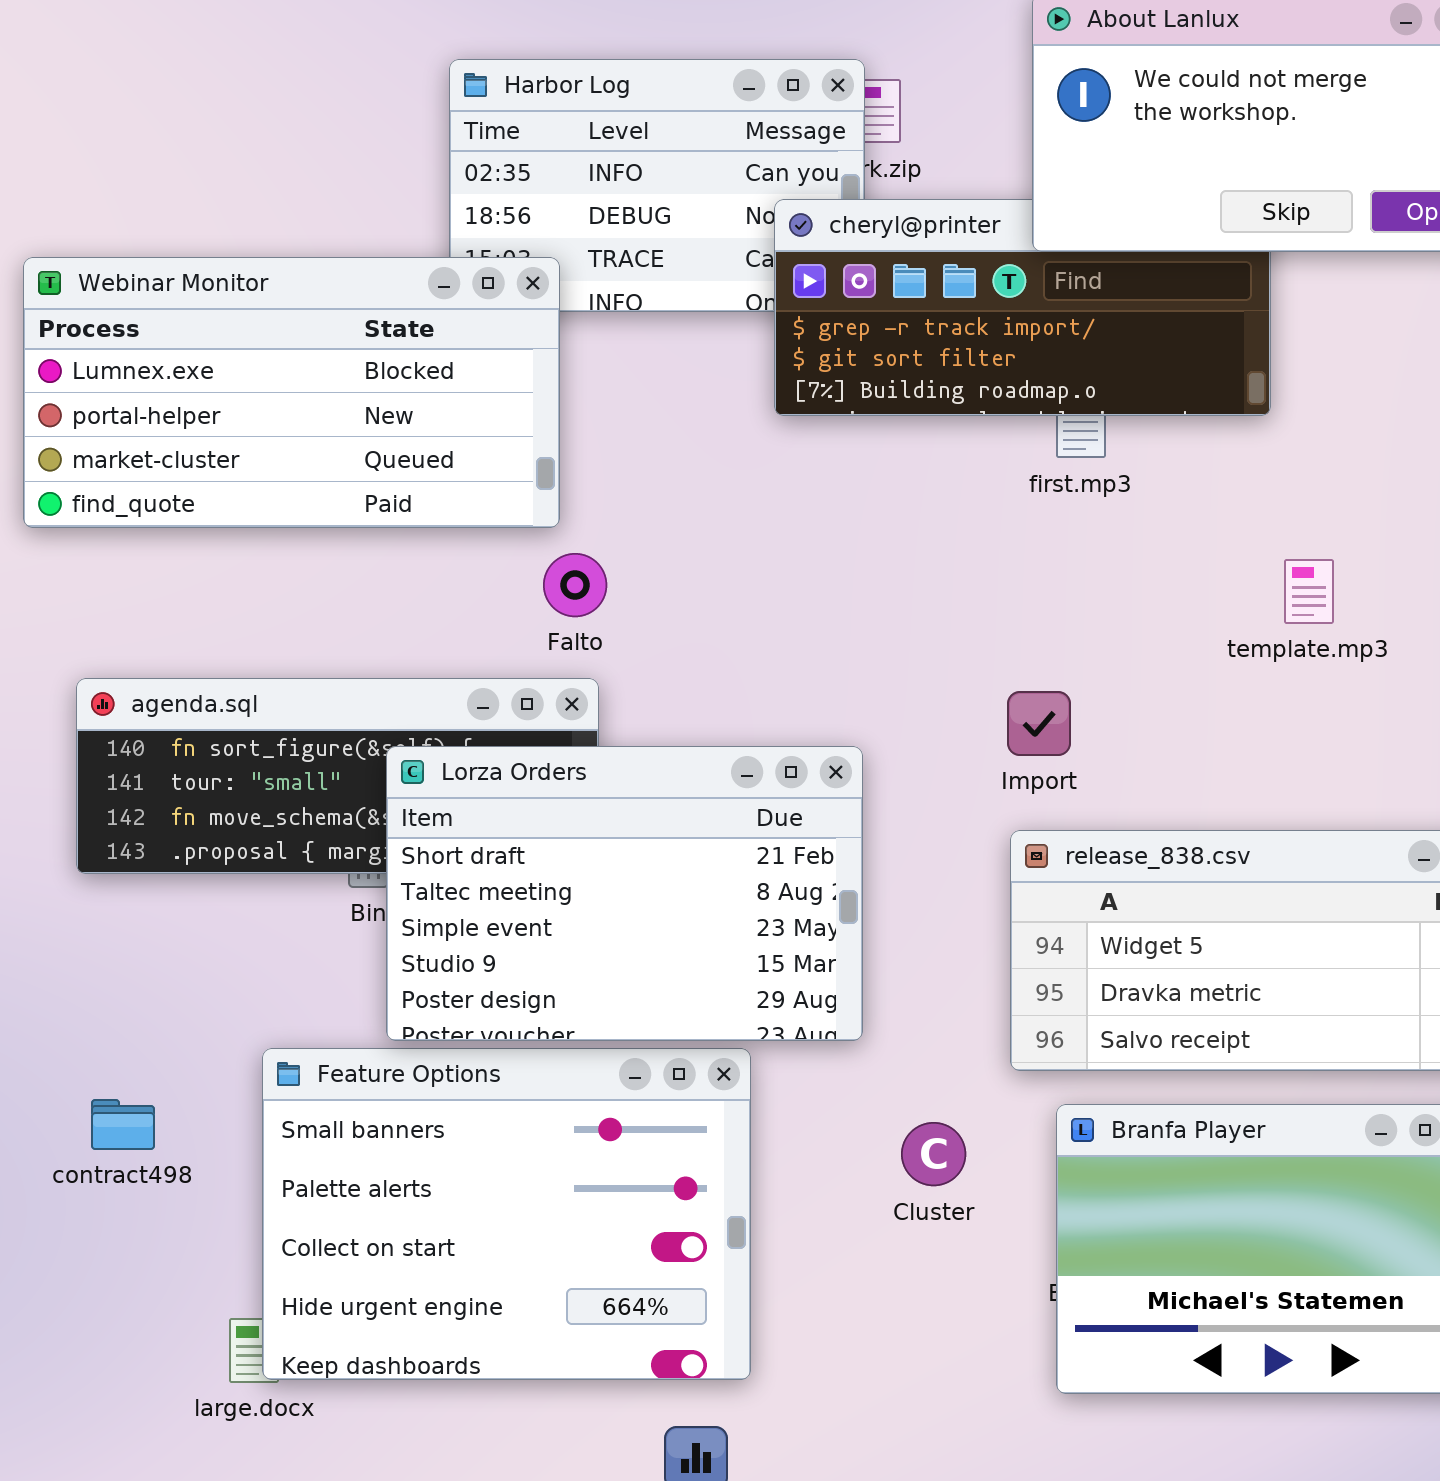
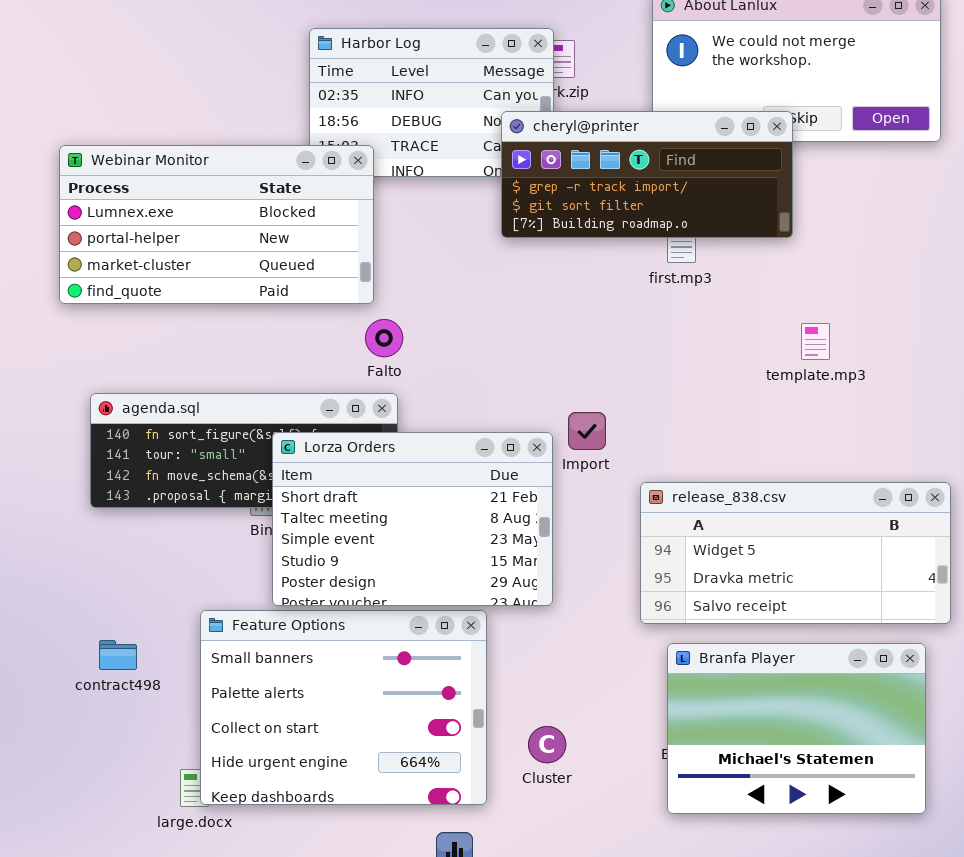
cheryl@printer: [774,199,1271,416] -> [501,111,793,238], raised
Import: [1007,691,1071,756] -> [568,412,606,450], moved
Cluster: [901,1122,966,1186] -> [528,726,566,763], moved

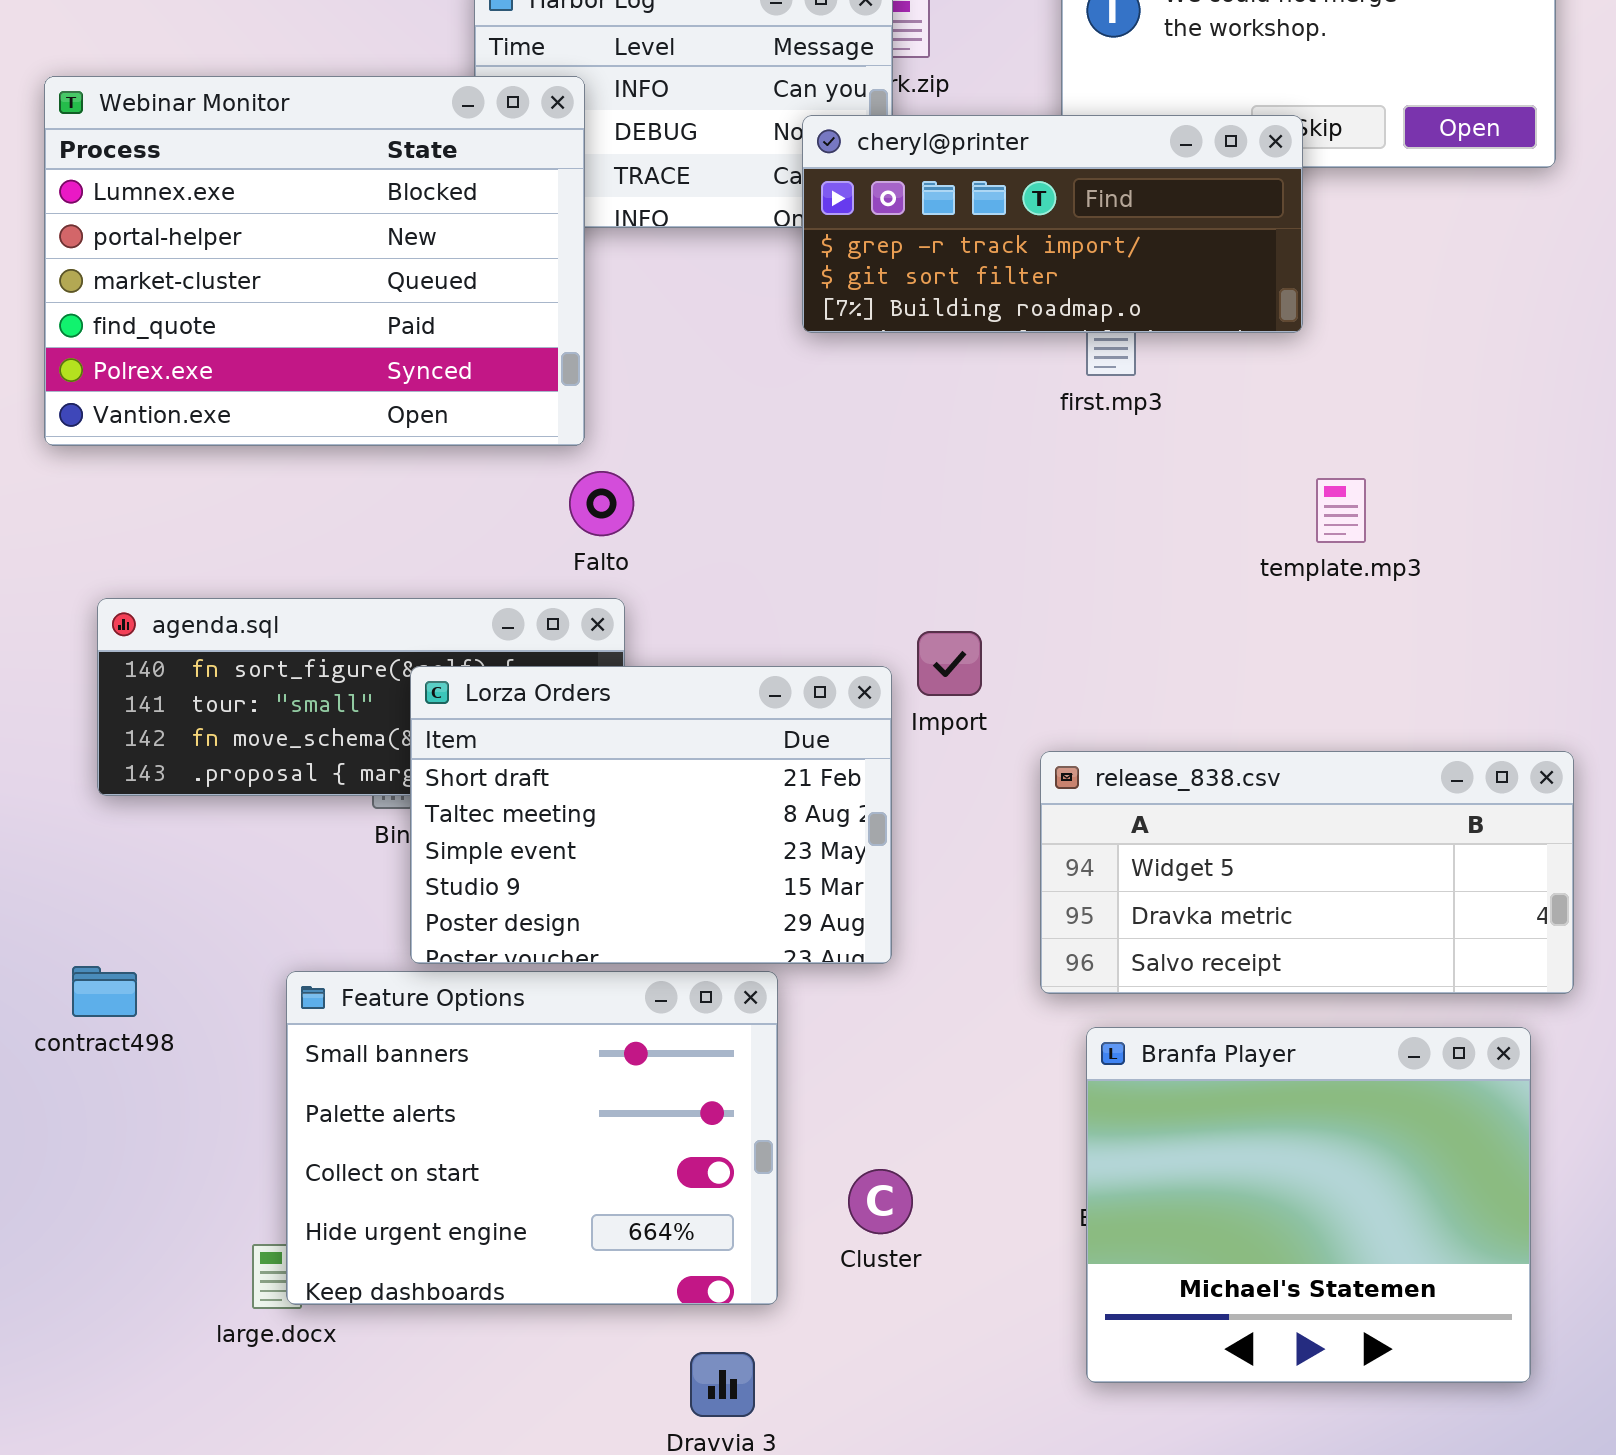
Webinar Monitor: [59,145,374,304] -> [44,76,585,446], resized
contract498: [99,640,137,670] -> [72,966,137,1017], moved
Branfa Player: [667,643,926,814] -> [1086,1027,1531,1383], resized

